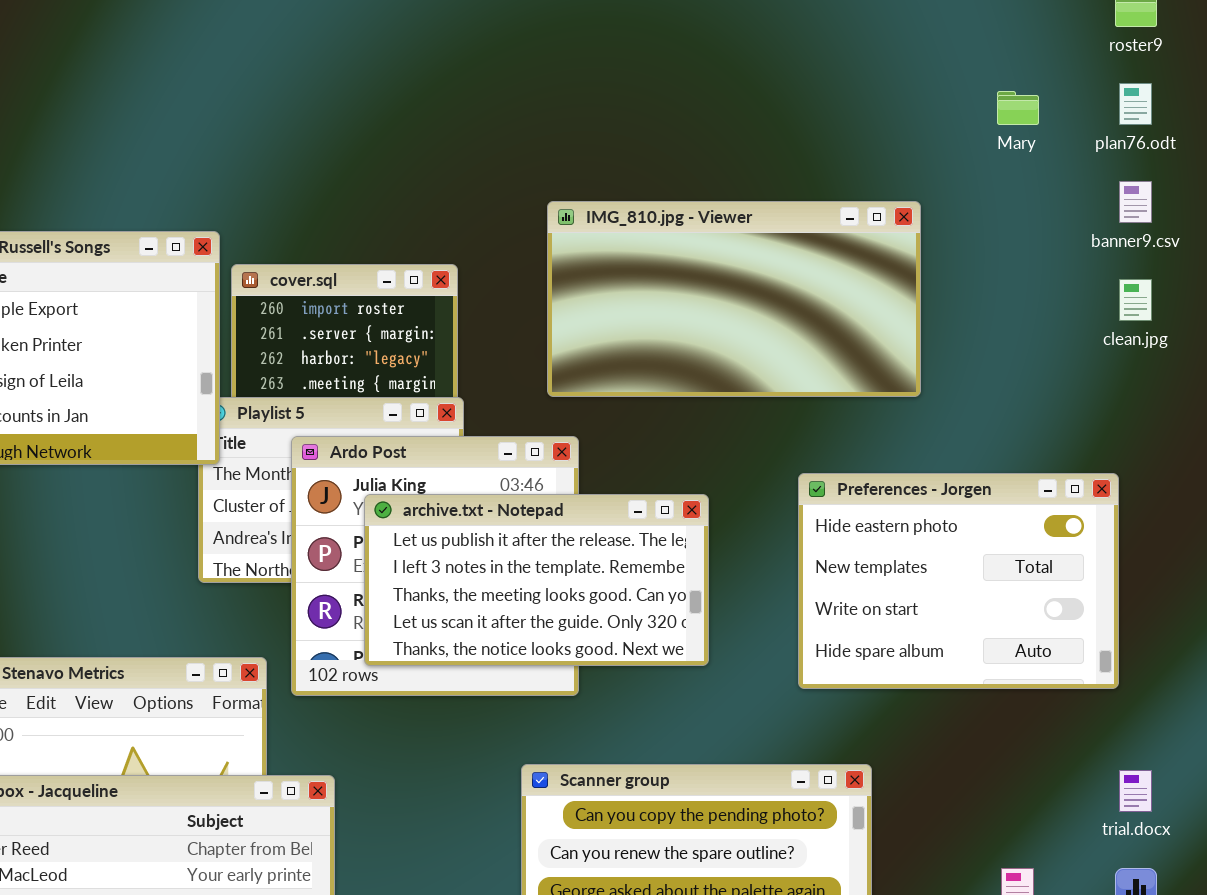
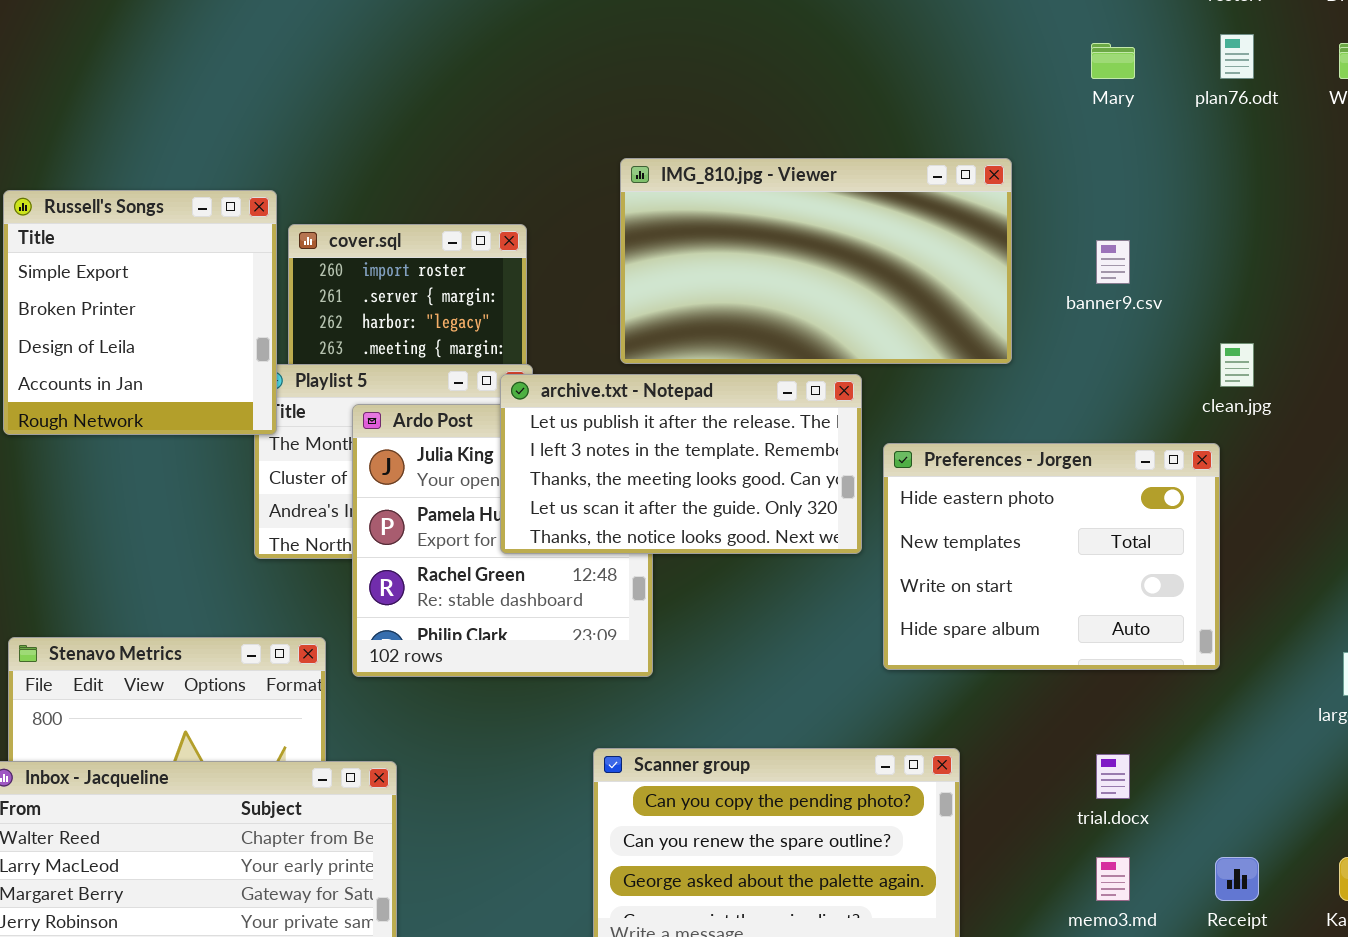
banner9.csv: [1119,181,1152,223] -> [1096,240,1130,284], moved
clean.jpg: [1119,279,1152,321] -> [1220,343,1254,387], moved
archive.txt - Notepad: [364,494,709,666] -> [500,374,862,554], moved
trial.docx: [1119,770,1152,812] -> [1096,754,1130,799], moved

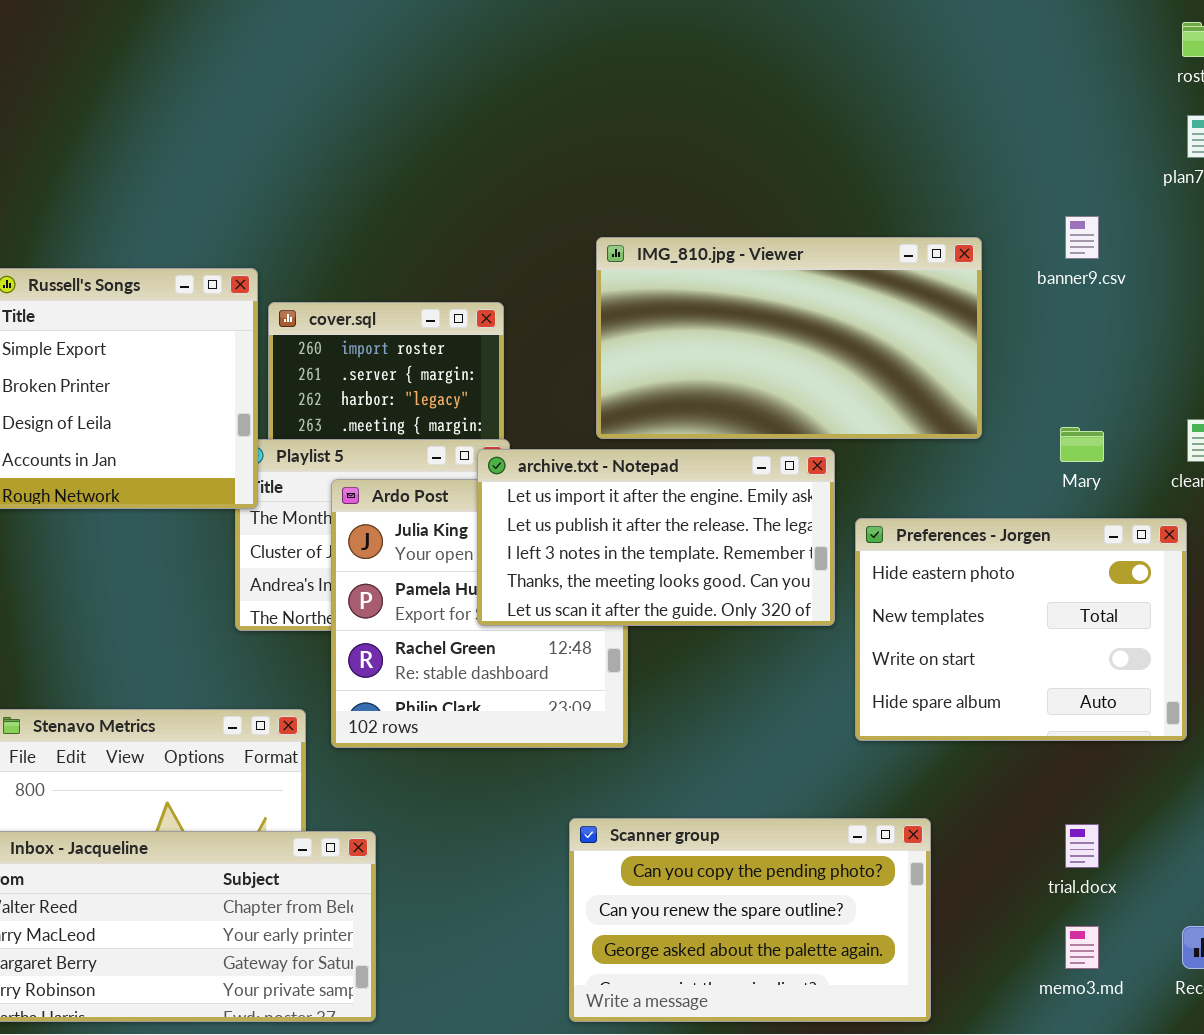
Mary: [1091,43,1135,79] -> [1060,427,1104,462], moved
banner9.csv: [1096,240,1130,284] -> [1065,216,1099,259], moved
archive.txt - Notepad: [500,374,862,554] -> [477,449,835,626], scrolled up 1 row

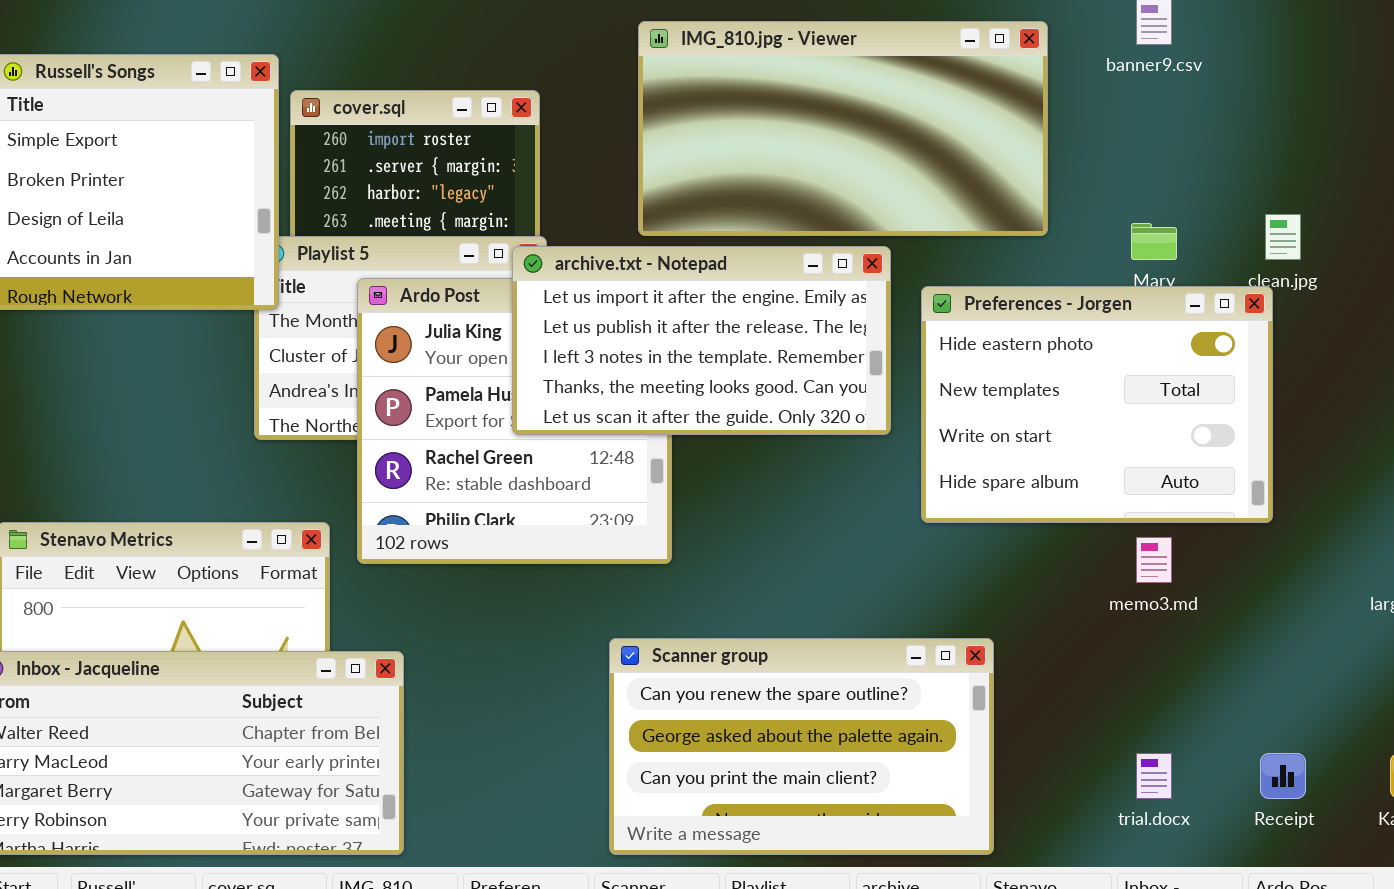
Preferences - Jorgen: [855,518,1187,741] -> [921,286,1273,523], moved
Scanner group: [569,818,931,1022] -> [609,638,994,855], scrolled down 1 row
trial.docx: [1065,824,1099,868] -> [1136,753,1172,799], moved
memo3.md: [1065,926,1099,969] -> [1136,537,1172,583], moved

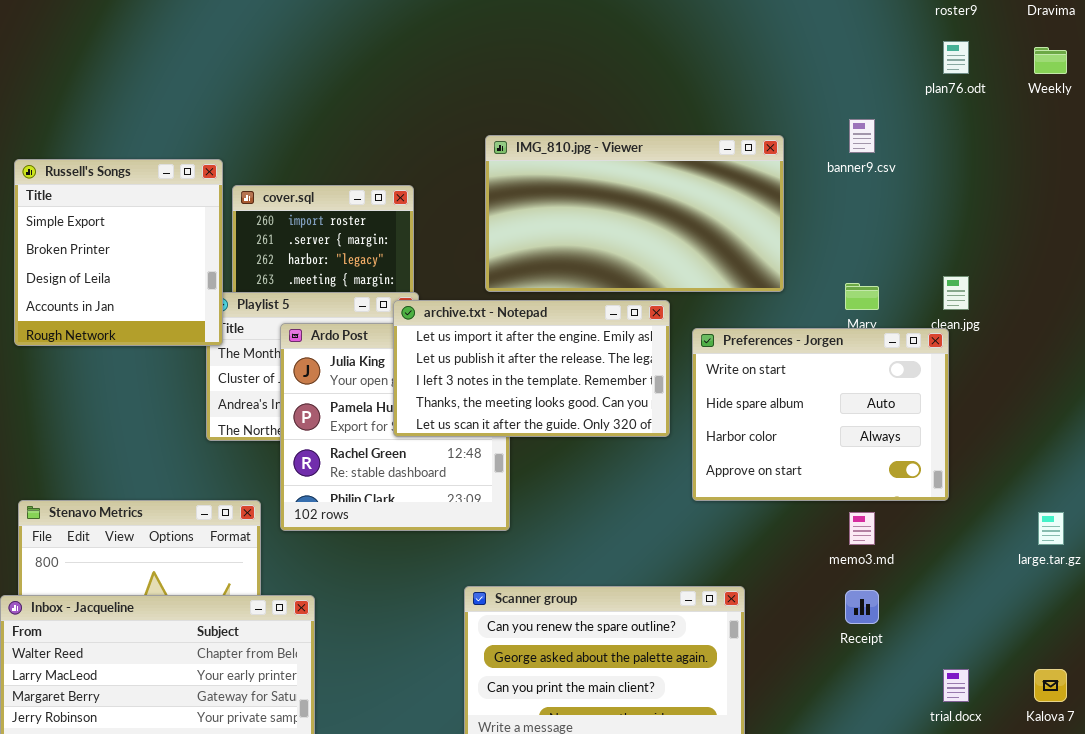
Preferences - Jorgen: [921,286,1273,523] -> [692,328,949,501], scrolled down 2 rows
trial.docx: [1136,753,1172,799] -> [943,669,969,702], moved
Receipt: [1260,753,1306,799] -> [845,590,879,624], moved

